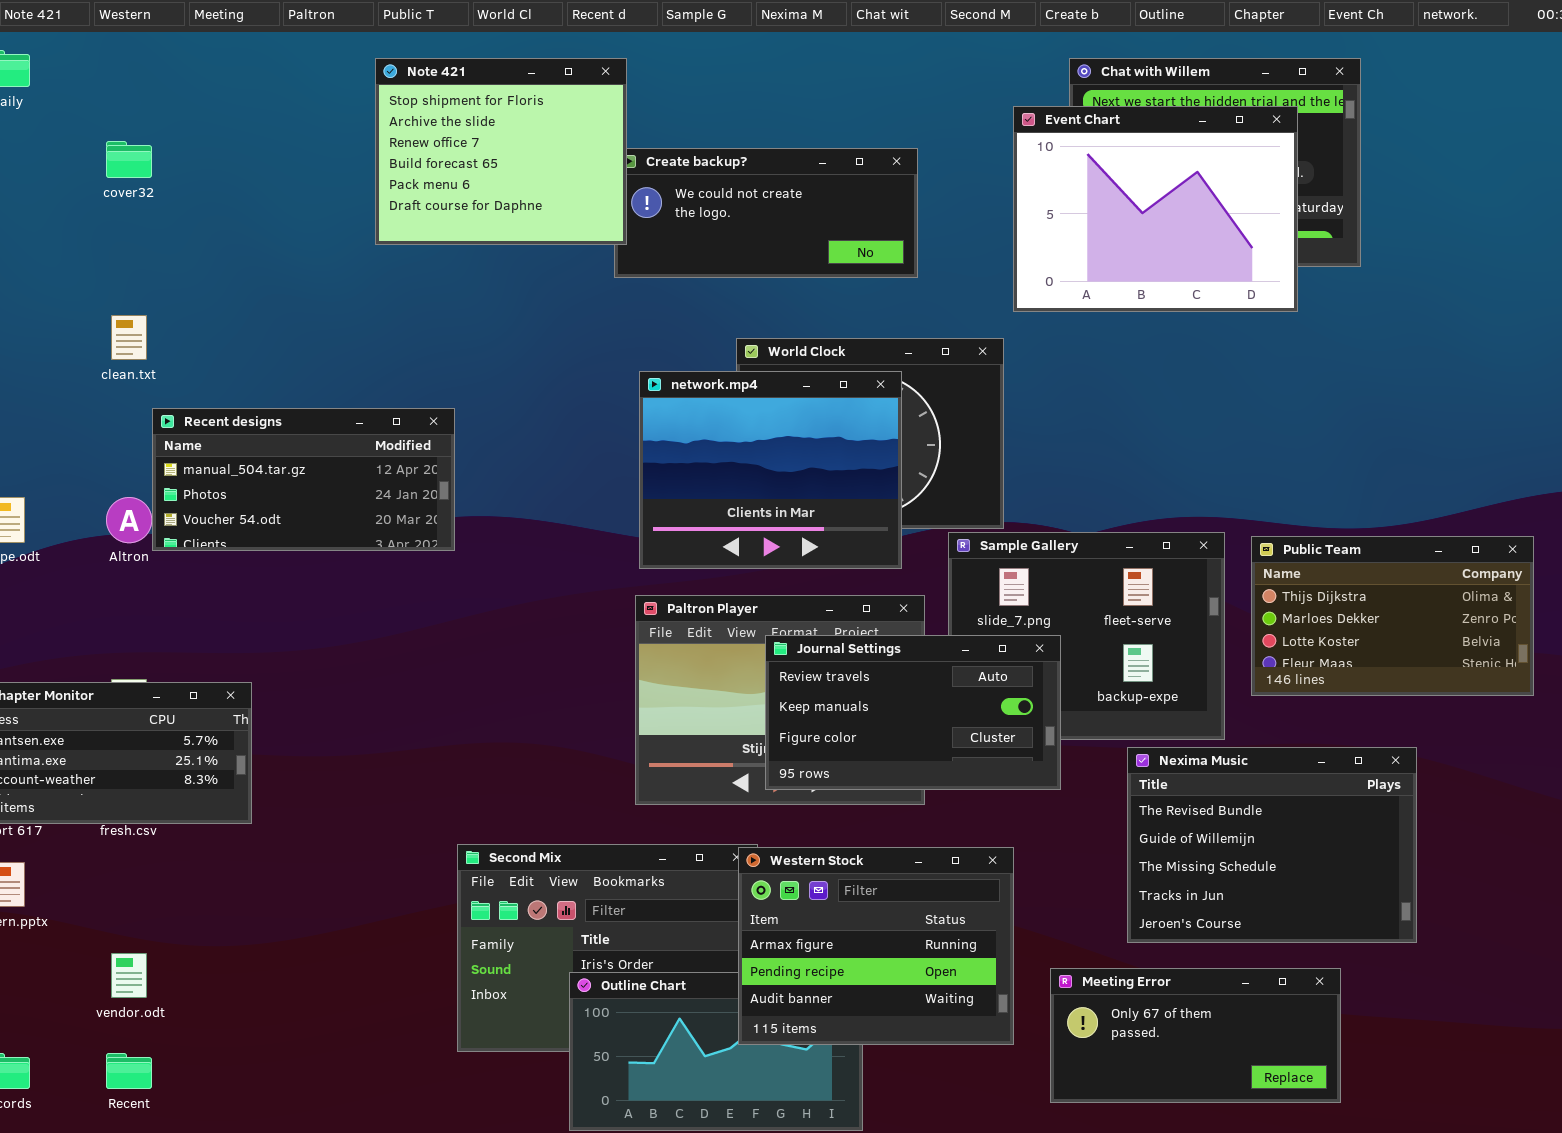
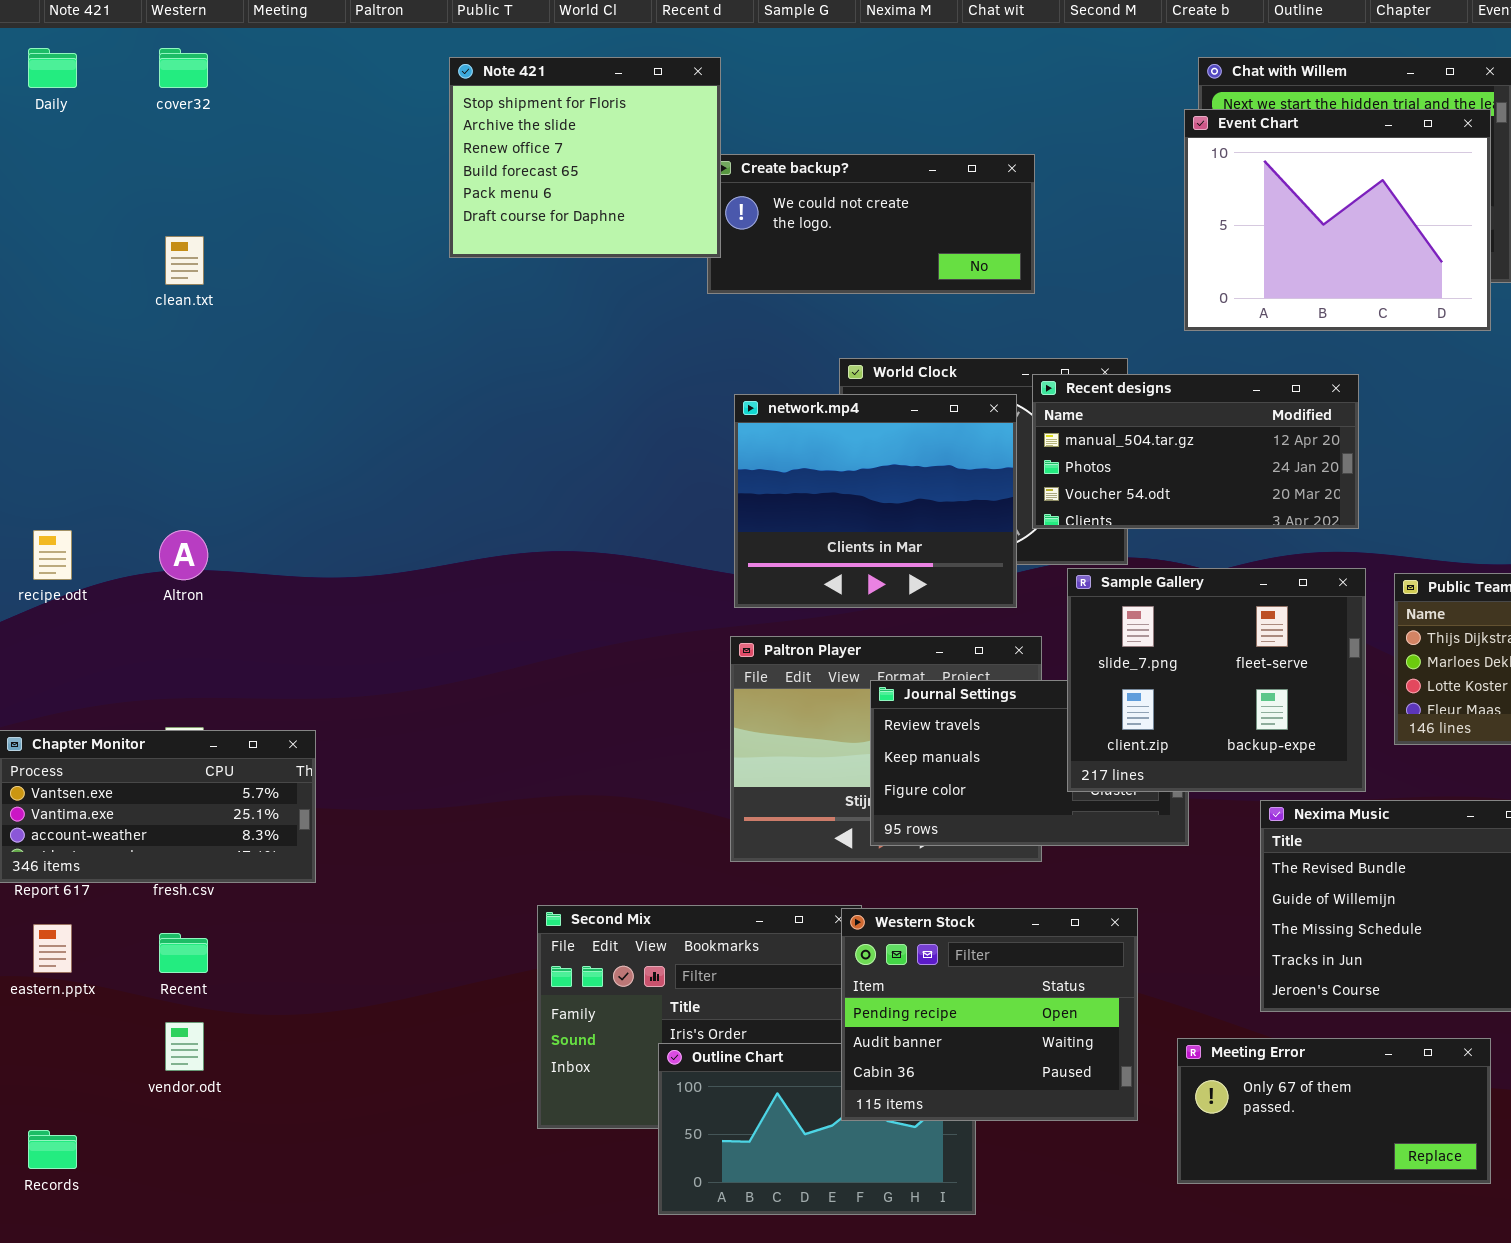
Event Chart: [1013,106,1298,312] -> [1184,109,1491,331], moved
cover32: [106,141,152,178] -> [159,48,208,88], moved
clean.txt: [111,315,147,360] -> [165,236,204,285], moved
Recent designs: [152,408,455,551] -> [1032,374,1359,529], moved
Sample Gallery: [948,532,1225,740] -> [1067,568,1366,792], raised
Western Stock: [738,847,1014,1045] -> [841,908,1138,1121], scrolled down 1 row
Recent: [106,1053,152,1089] -> [159,933,208,973], moved

